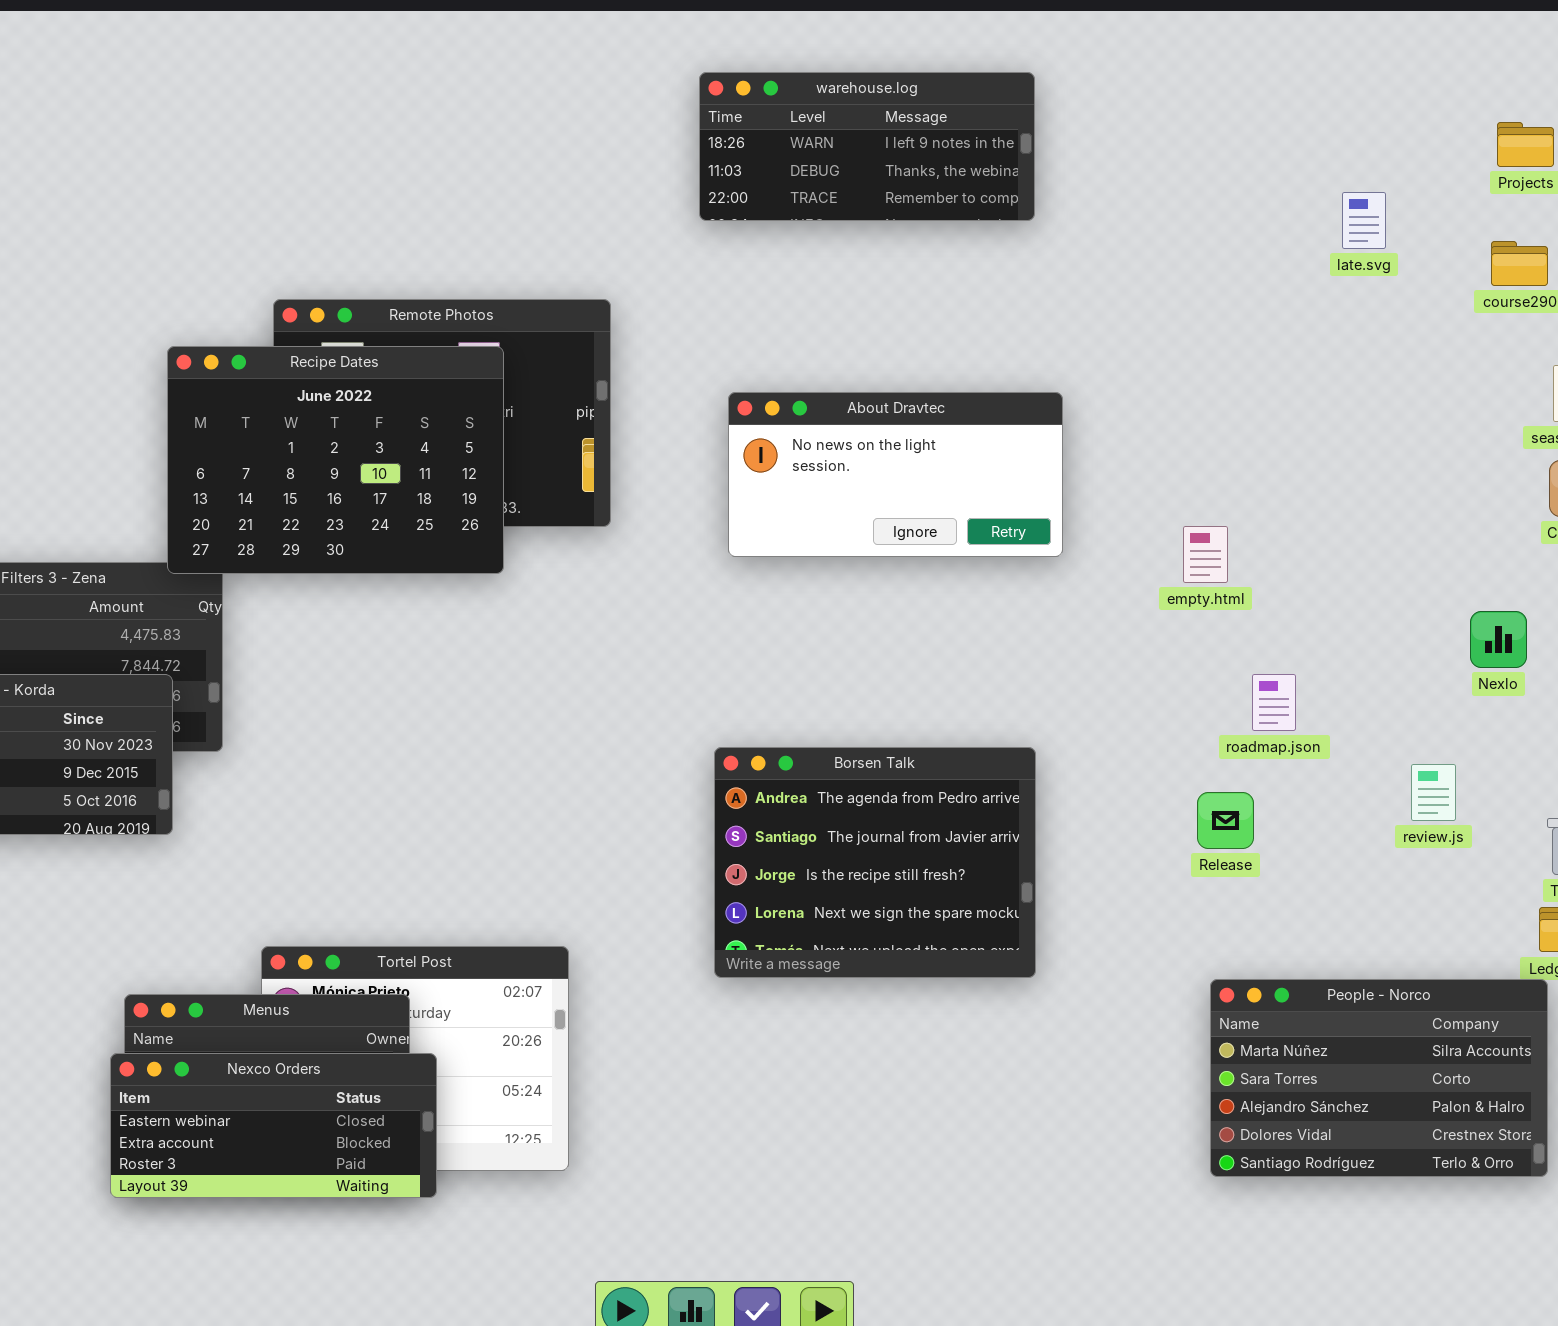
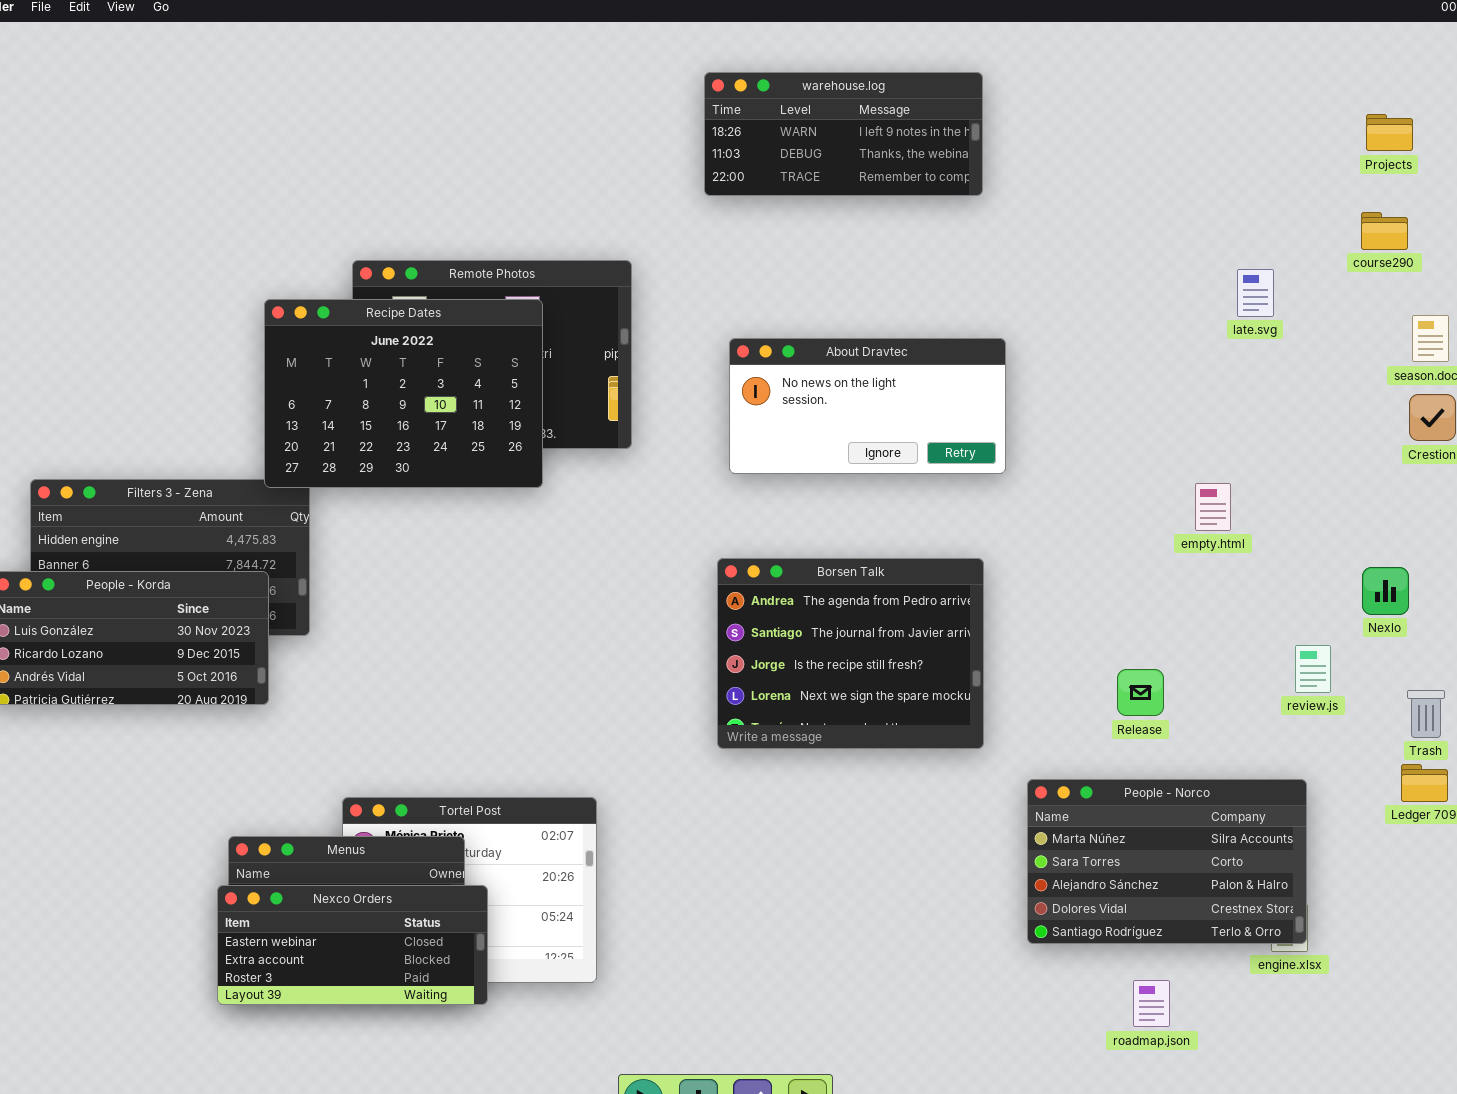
late.svg: [1342,192,1386,249] -> [1237,269,1274,317], moved
empty.html: [1183,526,1228,583] -> [1195,483,1231,531], moved
Nexlo: [1470,611,1527,668] -> [1362,567,1409,615], moved
roadmap.json: [1252,674,1296,731] -> [1133,980,1170,1027], moved
Borsen Talk: [714,747,1036,978] -> [717,558,984,749], moved
People - Norco: [1210,979,1548,1177] -> [1027,779,1307,944], moved

